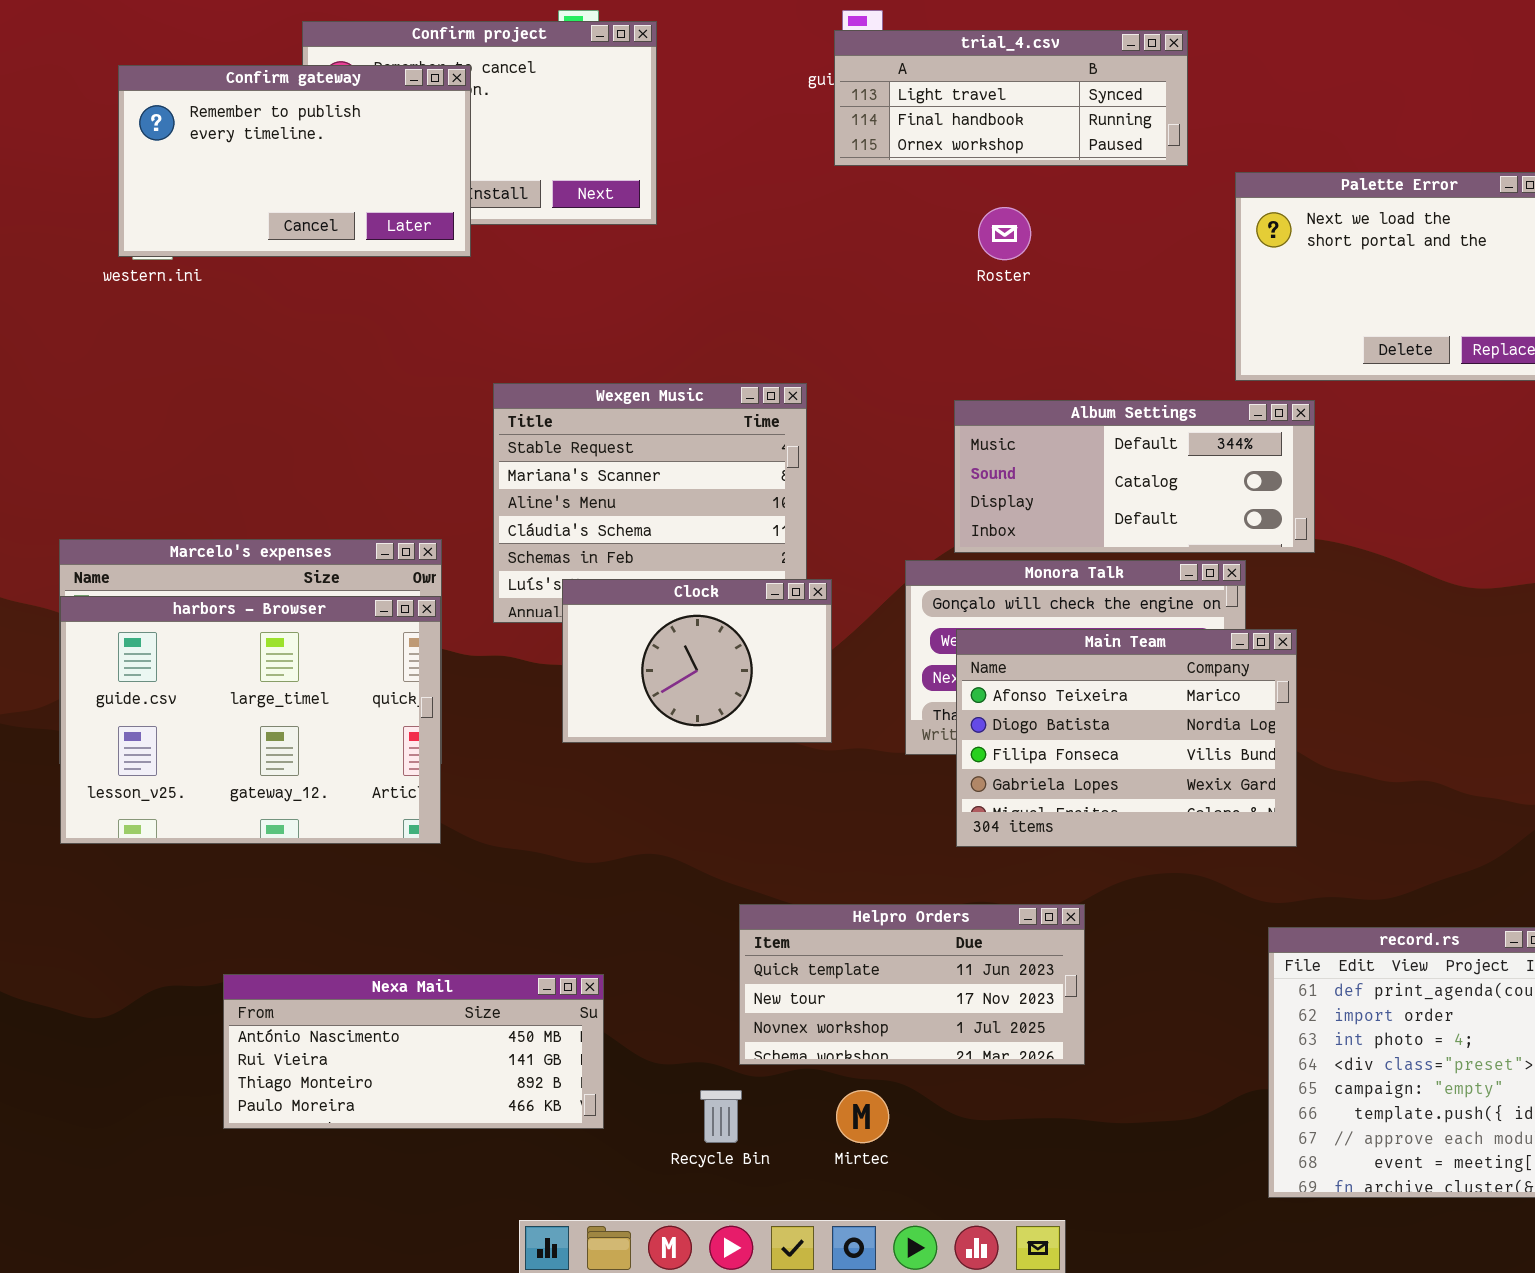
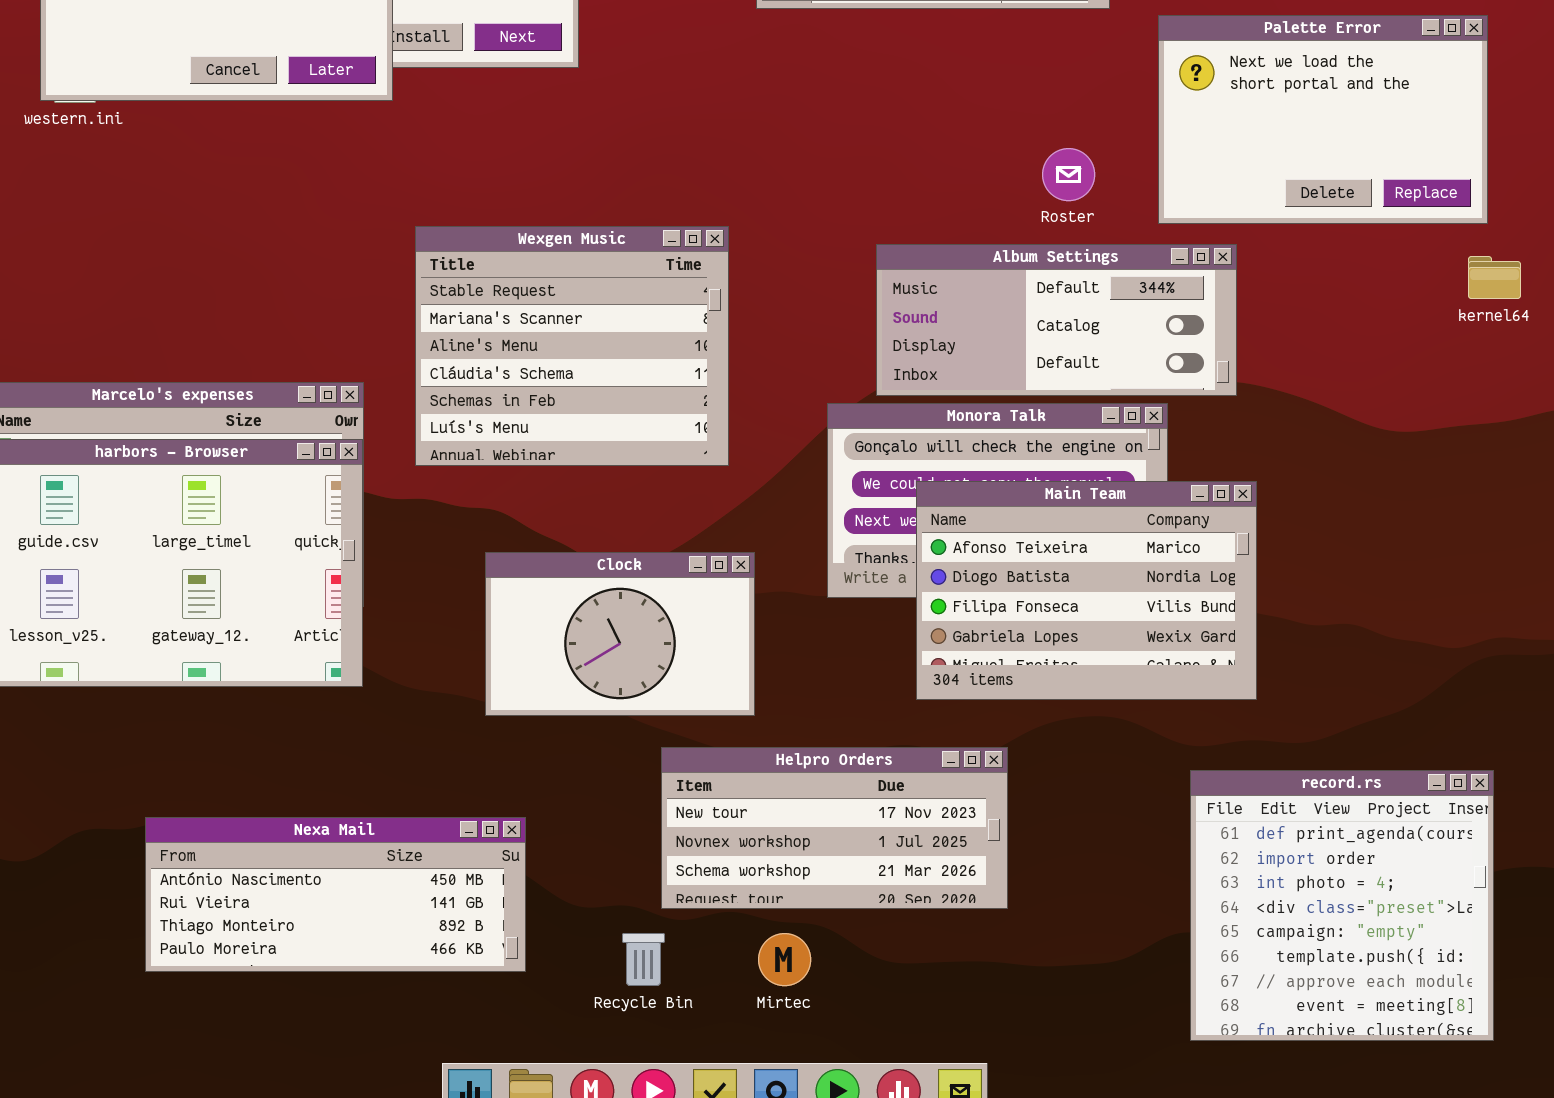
Roster: [978,207,1031,260] -> [1042,148,1095,201], moved
Clock: [562,579,832,743] -> [485,552,755,716], moved
Main Team: [956,629,1297,847] -> [916,481,1257,700], moved
Helpro Orders: [739,904,1085,1065] -> [661,747,1008,909], scrolled down 1 row

